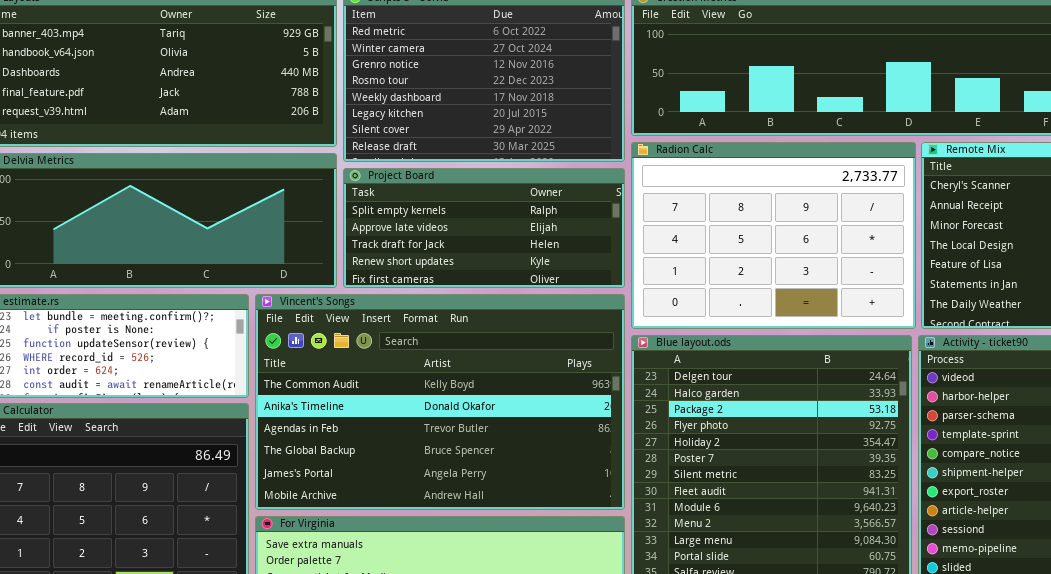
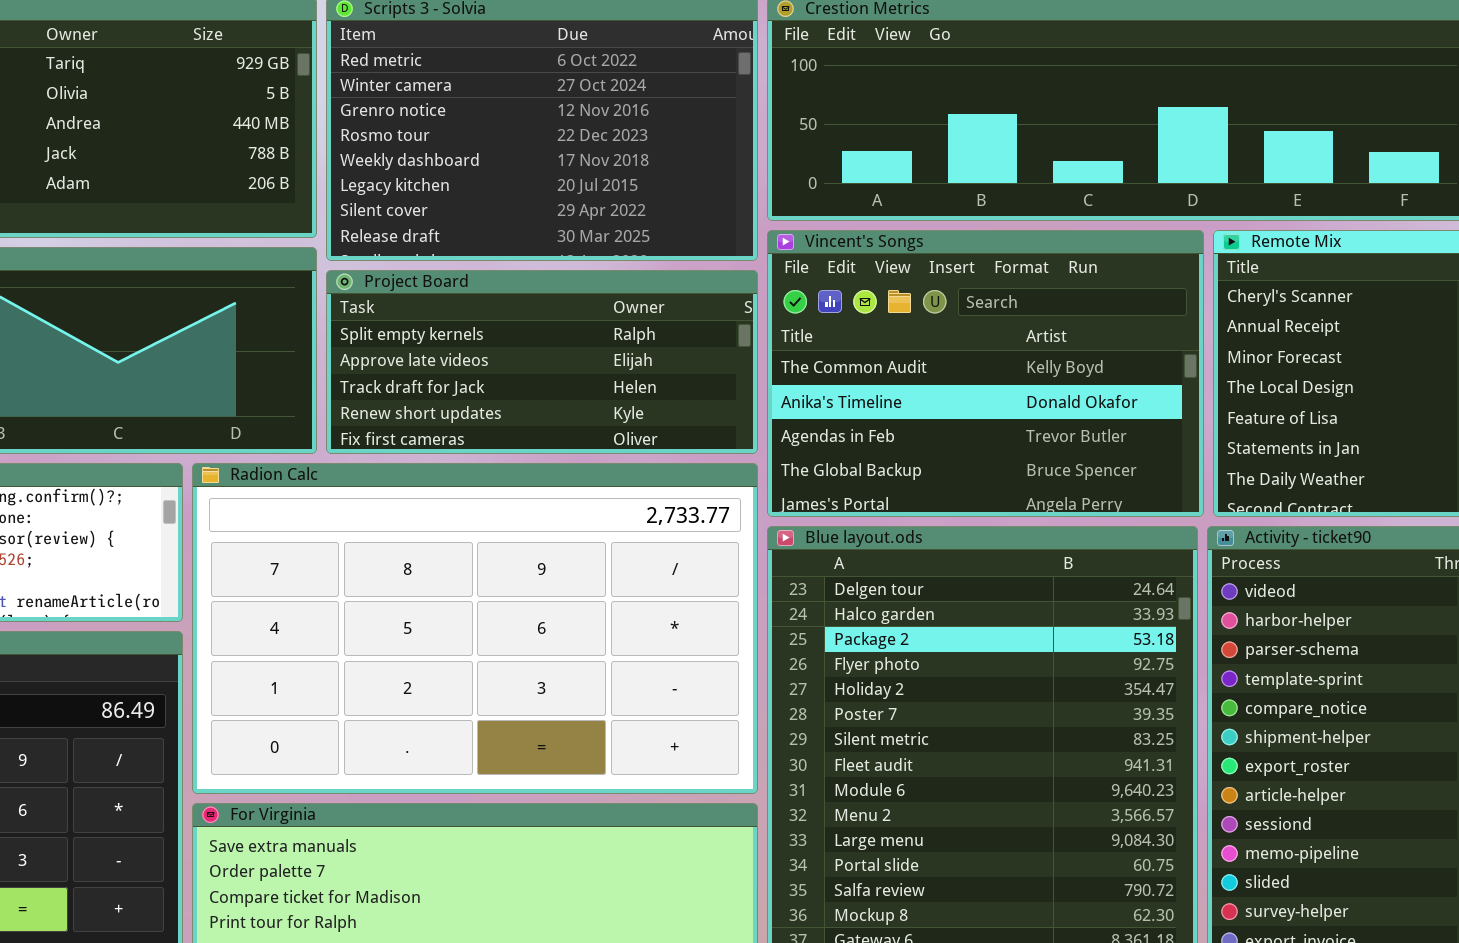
Radion Calc: [631,142,916,329] -> [192,463,758,794], moved, resized
Vincent's Songs: [255,294,625,510] -> [767,230,1204,517], moved, resized

